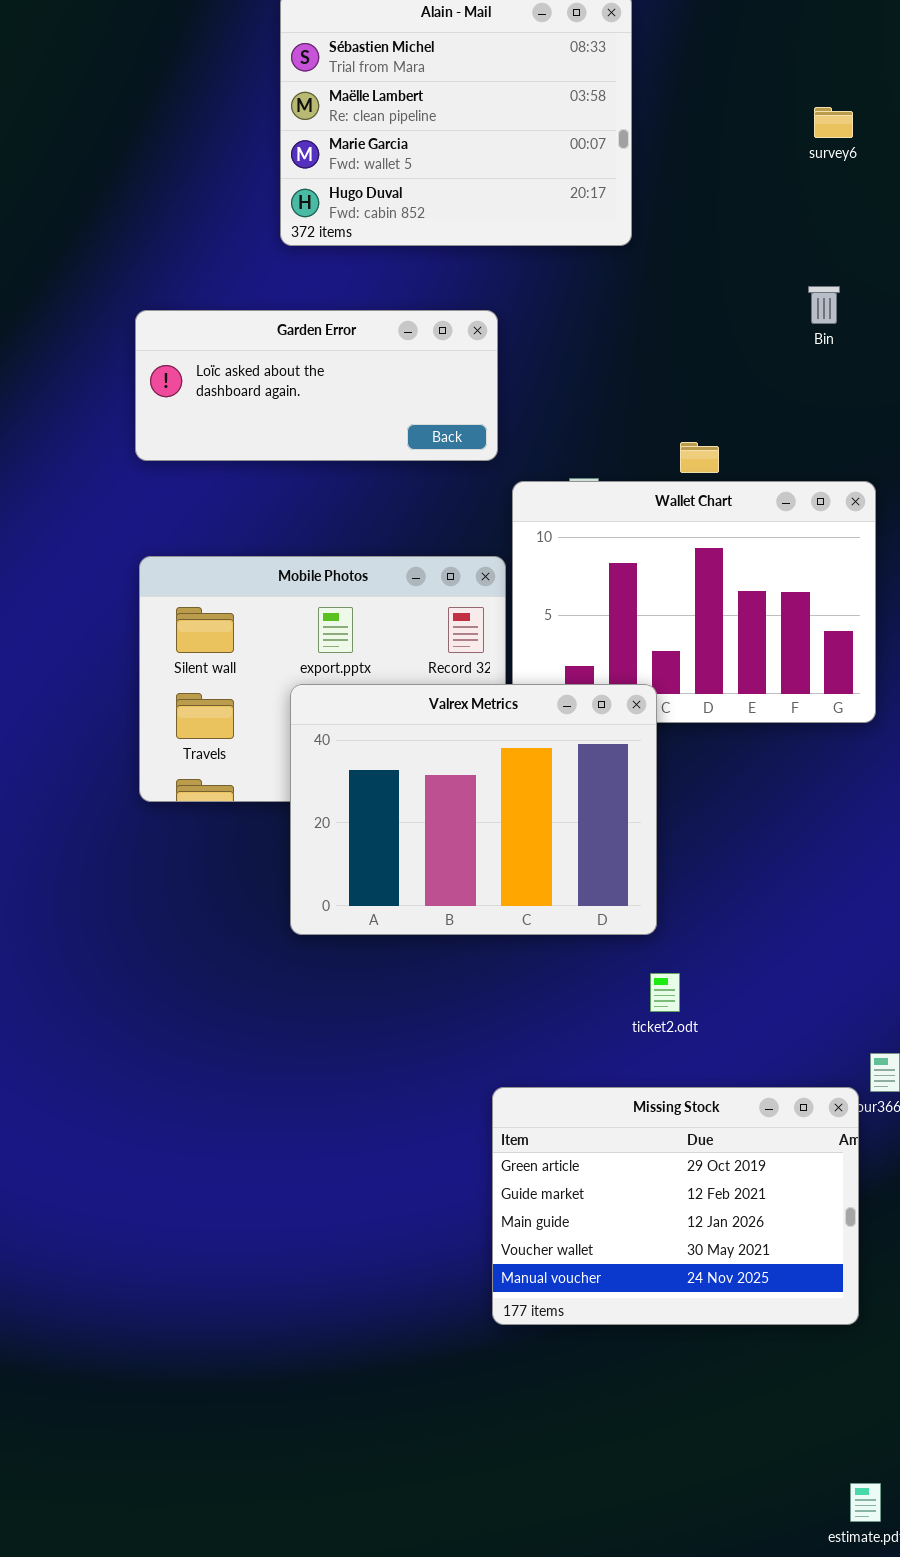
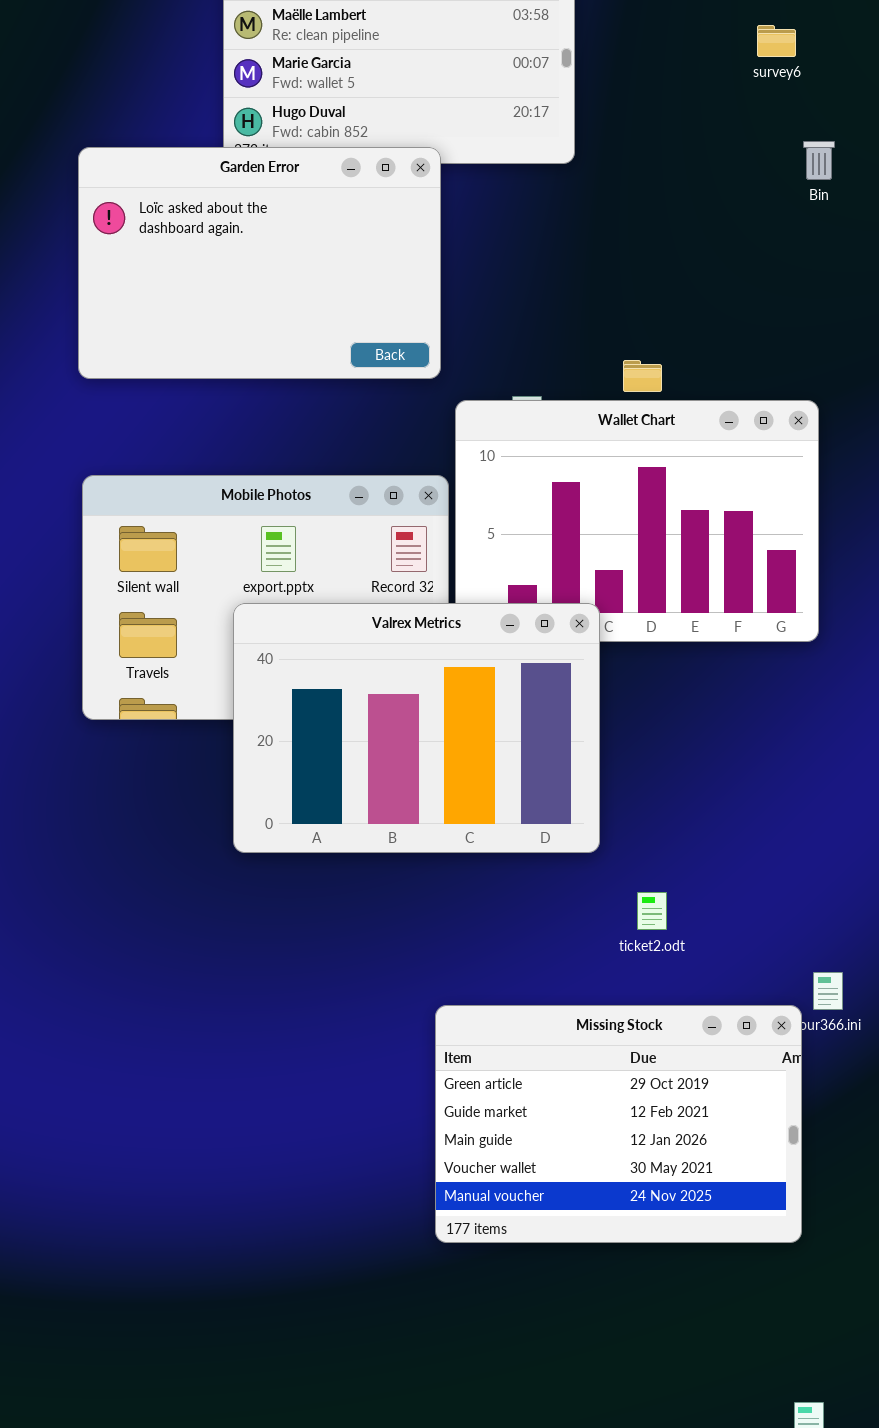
Bin: [808,286,840,324] -> [803,141,835,180], moved
Garden Error: [135,310,498,461] -> [78,147,441,379], resized
ticket2.odt: [650,973,680,1012] -> [637,892,667,930], moved

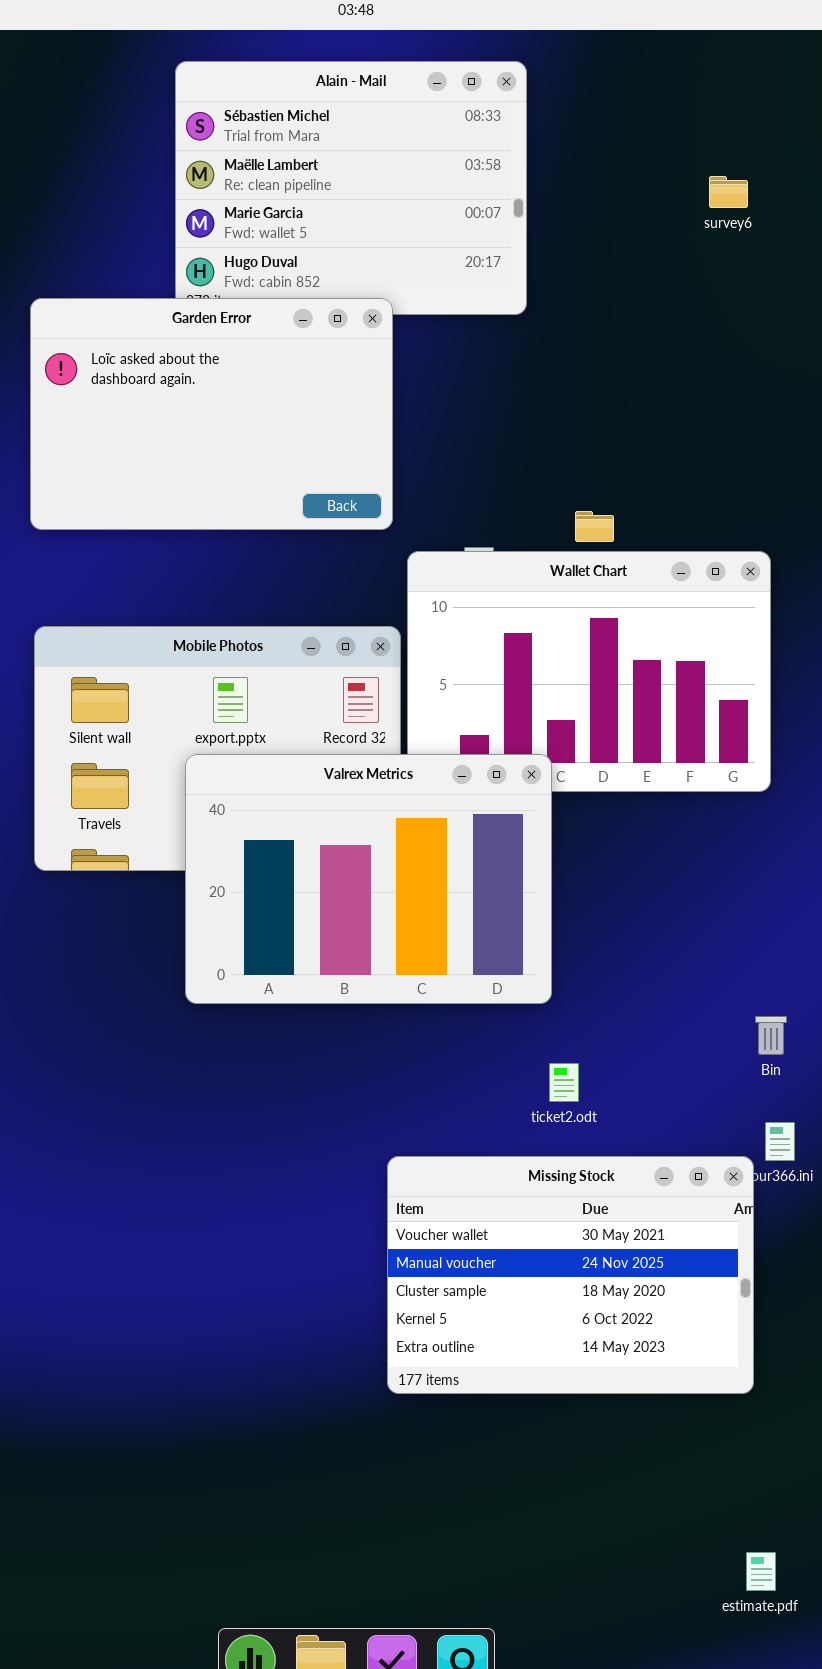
Bin: [803,141,835,180] -> [755,1016,787,1055], moved
ticket2.odt: [637,892,667,930] -> [549,1063,579,1102], moved
Missing Stock: [435,1005,802,1243] -> [387,1156,754,1394], scrolled down 3 rows

